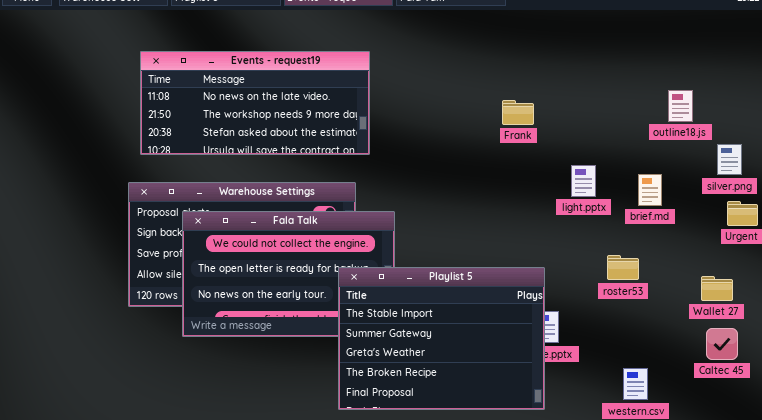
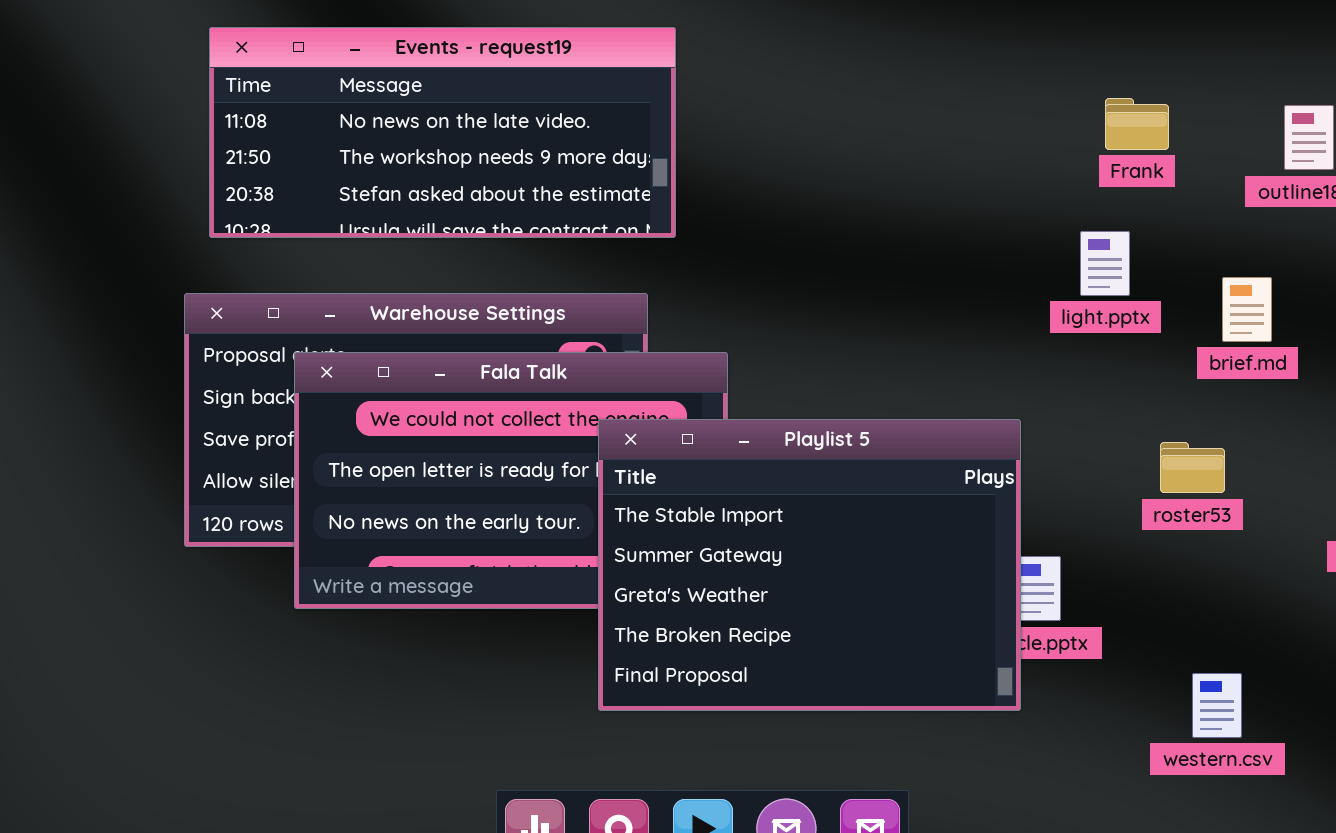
Frank: [502,100,534,125] -> [1105,98,1169,150], moved
light.pptx: [571,165,596,197] -> [1080,231,1130,296], moved
Playlist 5: [338,267,545,410] -> [598,419,1021,711], moved

